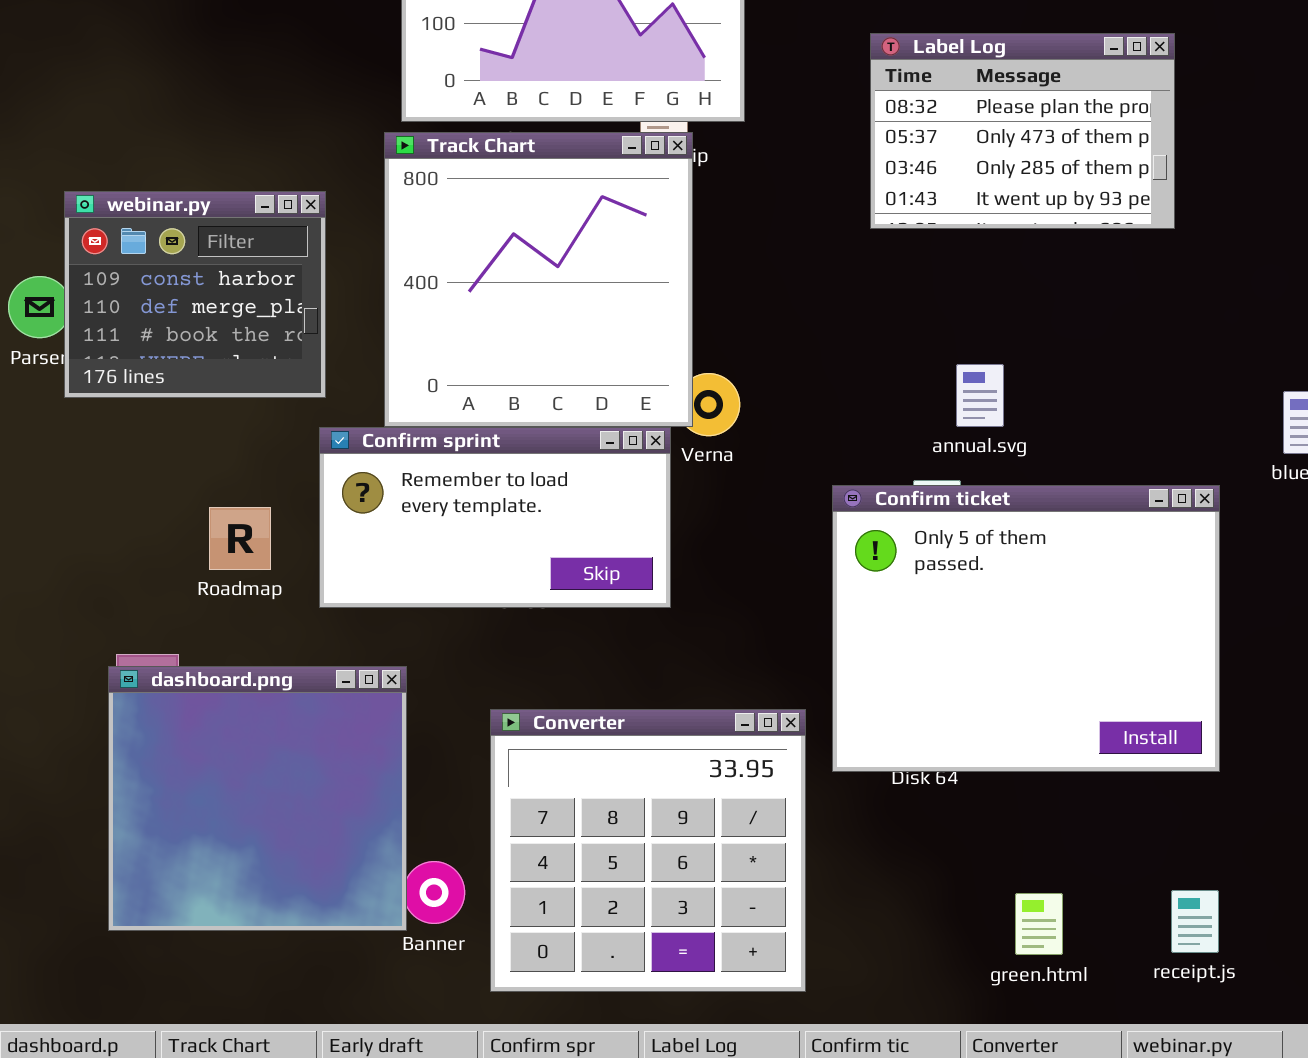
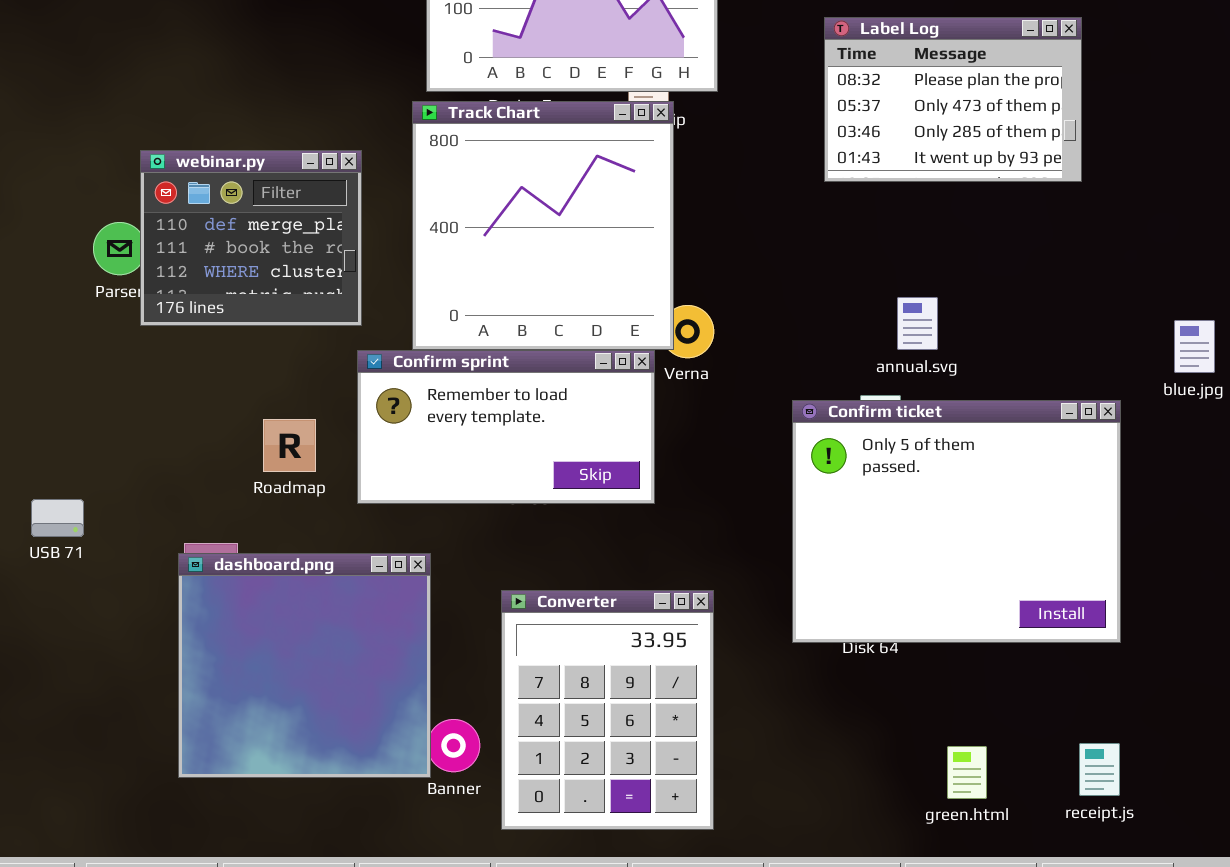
webinar.py: [64,191,326,398] -> [140,150,362,326], scrolled down 1 row
Converter: [490,709,806,992] -> [501,590,714,830], resized

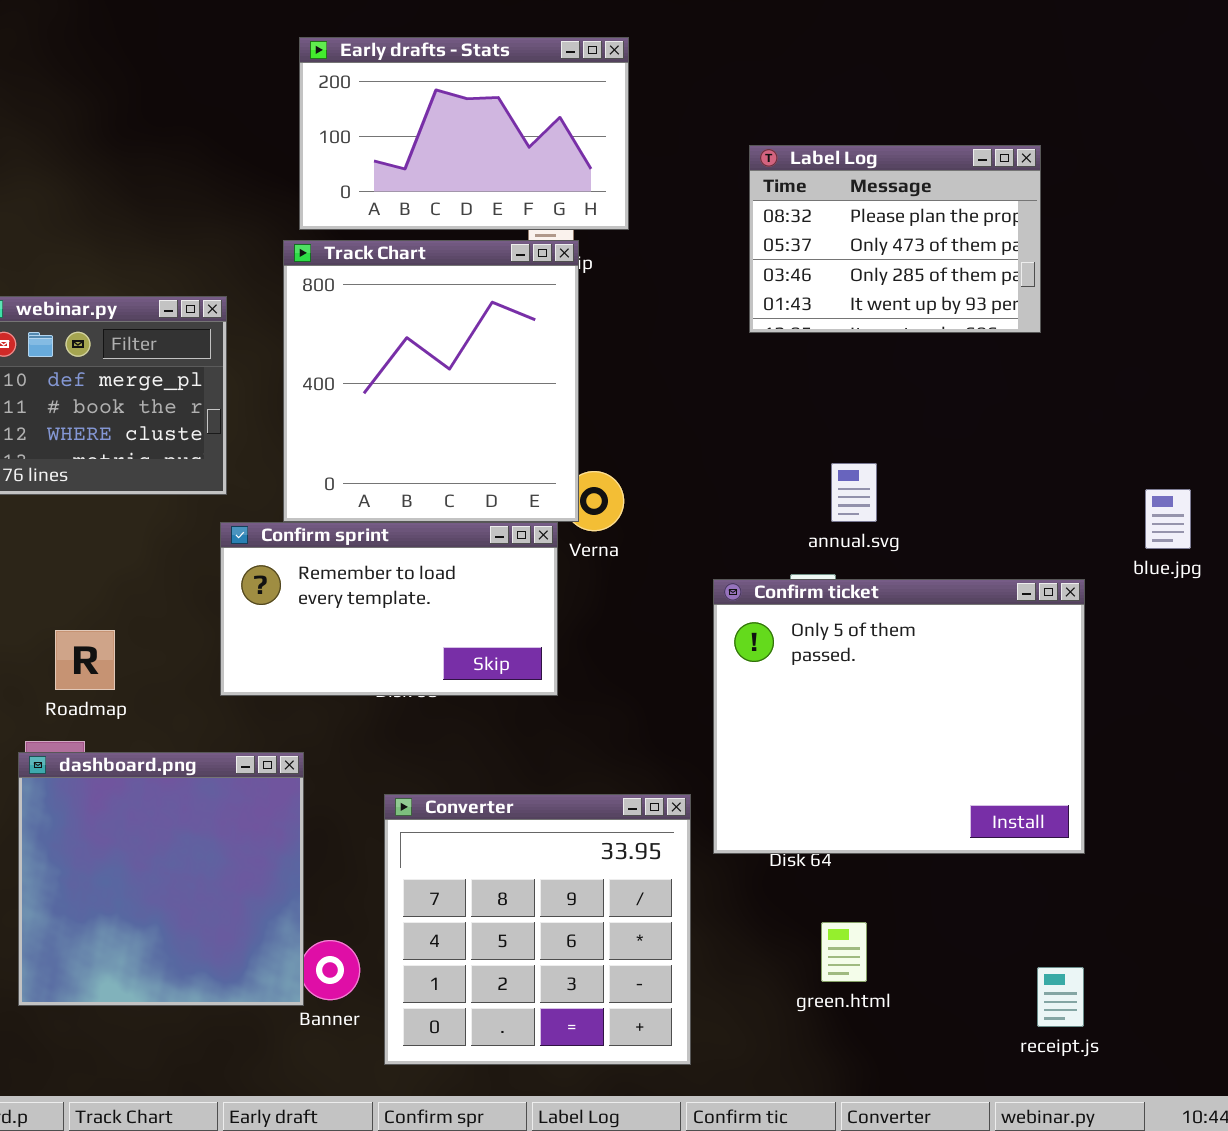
Roadmap: [263,419,316,472] -> [55,630,115,690], moved
Converter: [501,590,714,830] -> [384,794,691,1065], resized
green.html: [947,746,987,799] -> [821,922,867,982], moved

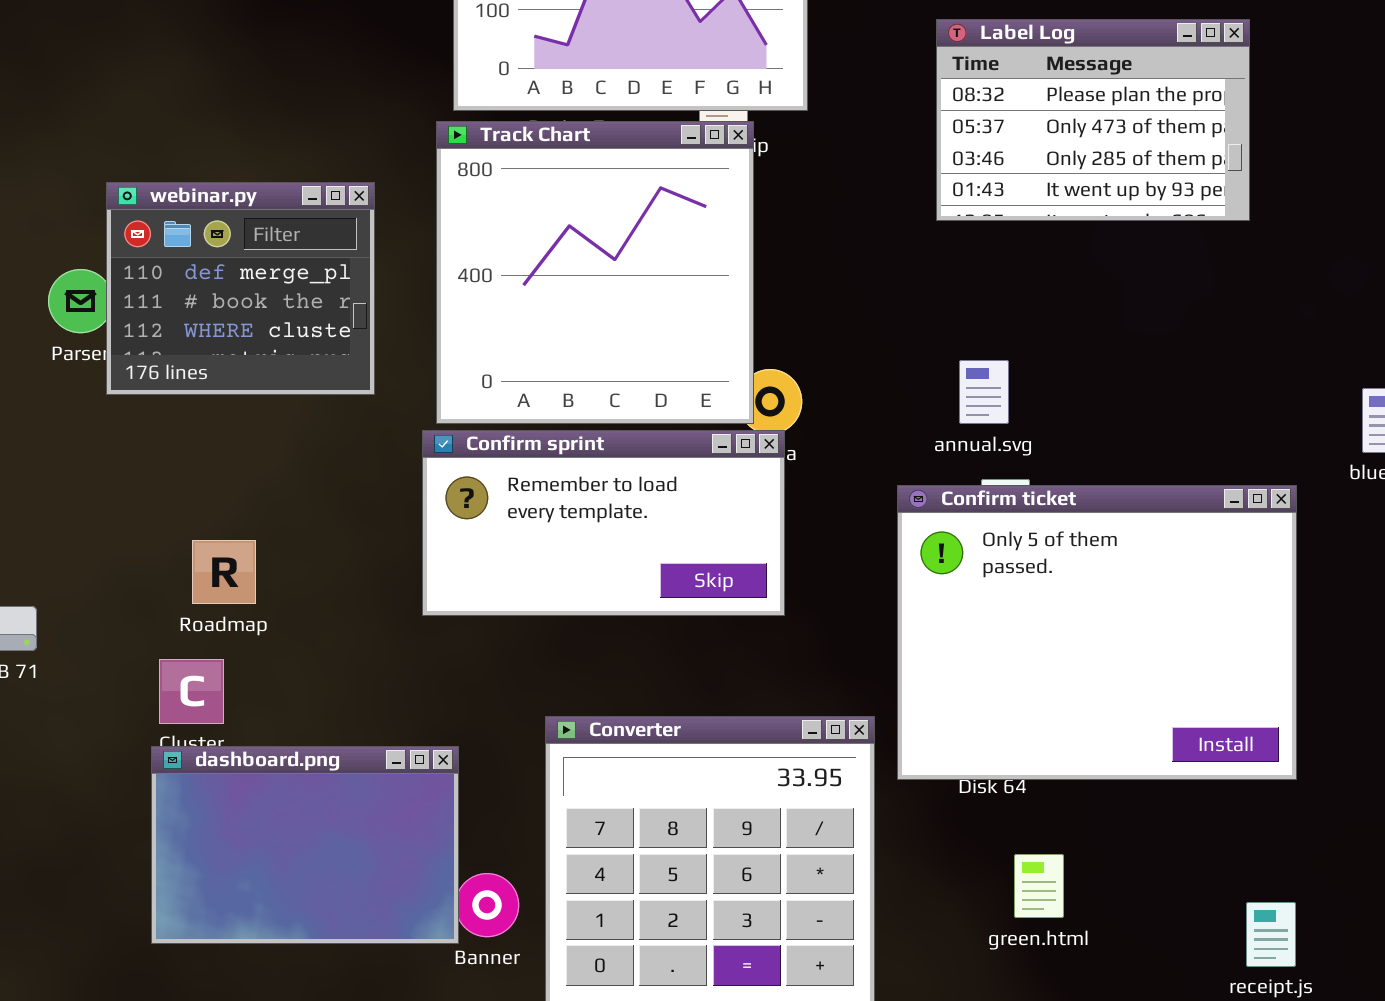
annual.svg: [831,463,877,522] -> [959,360,1009,424], moved
Confirm sprint: [220,522,558,696] -> [422,430,785,616], moved
dashboard.png: [18,752,304,1006] -> [151,746,459,944], resized

